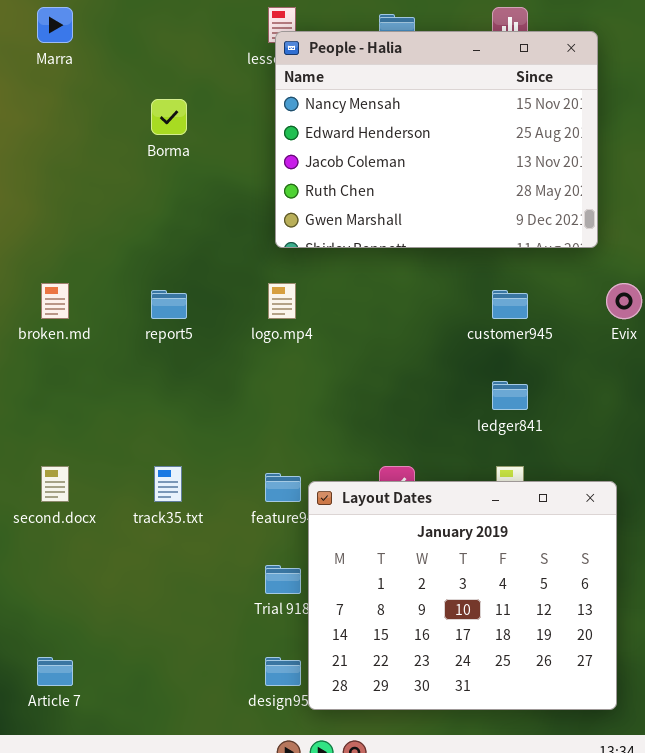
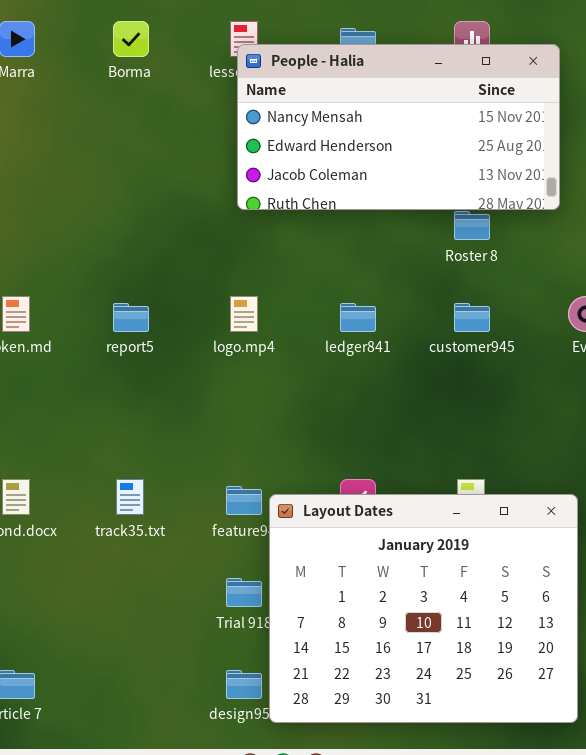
People - Halia: [275,31,598,248] -> [237,44,560,210], resized
Borma: [151,99,187,135] -> [113,21,149,57], moved
ledger841: [492,381,528,410] -> [340,303,376,332], moved

